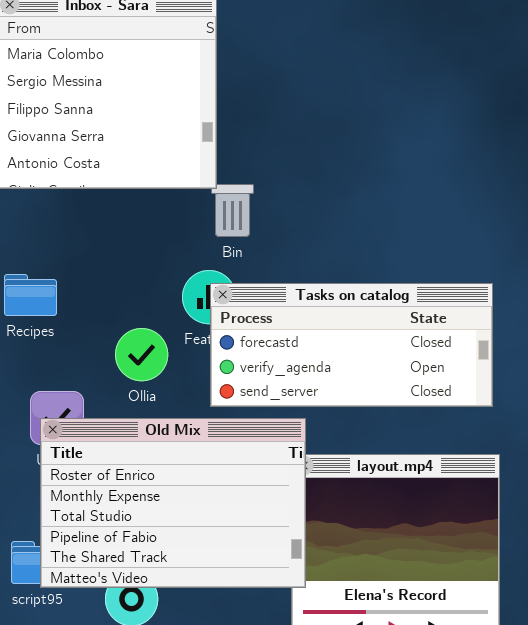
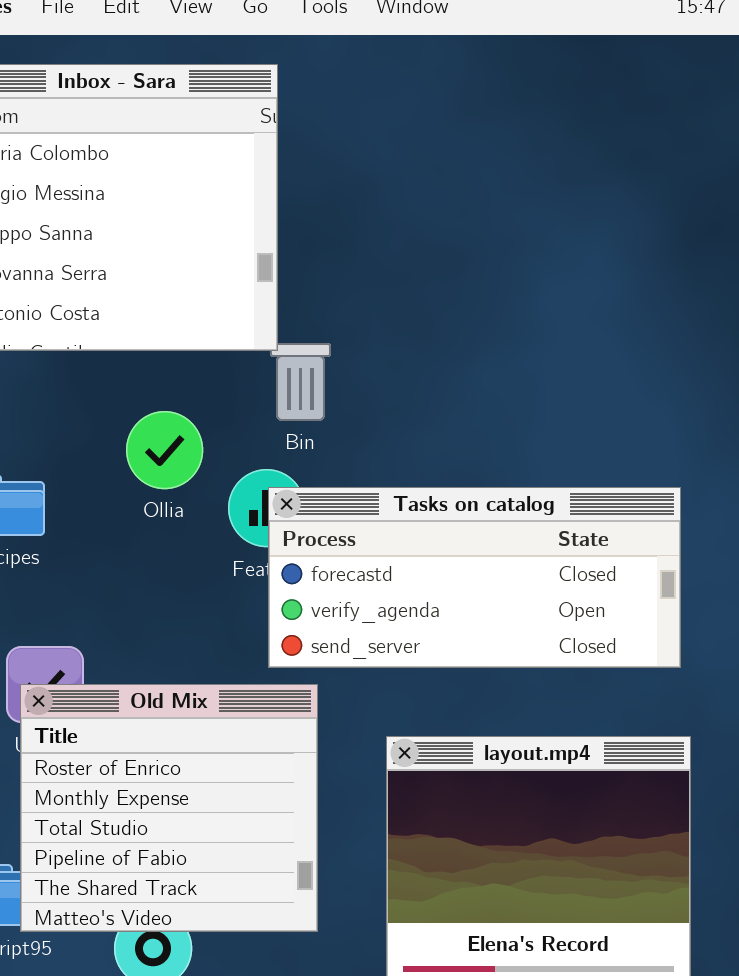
Ollia: [115,328,168,381] -> [126,411,203,489], moved
Old Mix: [40,418,306,588] -> [20,684,318,932], resized

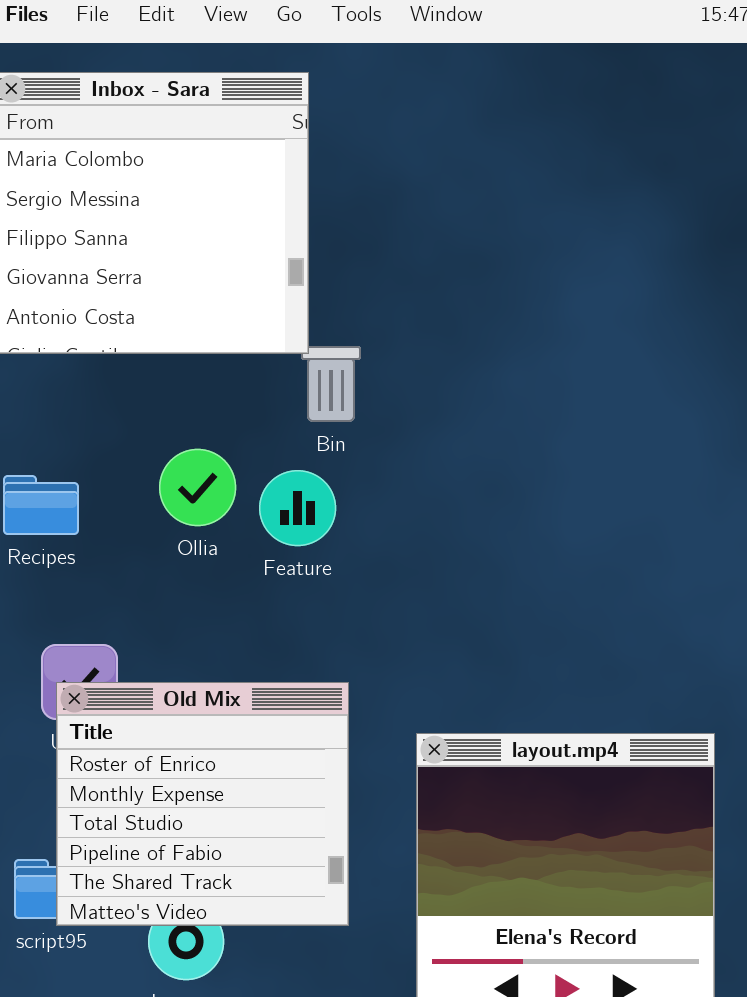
Ollia: [126,411,203,489] -> [159,449,236,526], moved
Tasks on catalog: [268,487,681,668] -> none, closed

